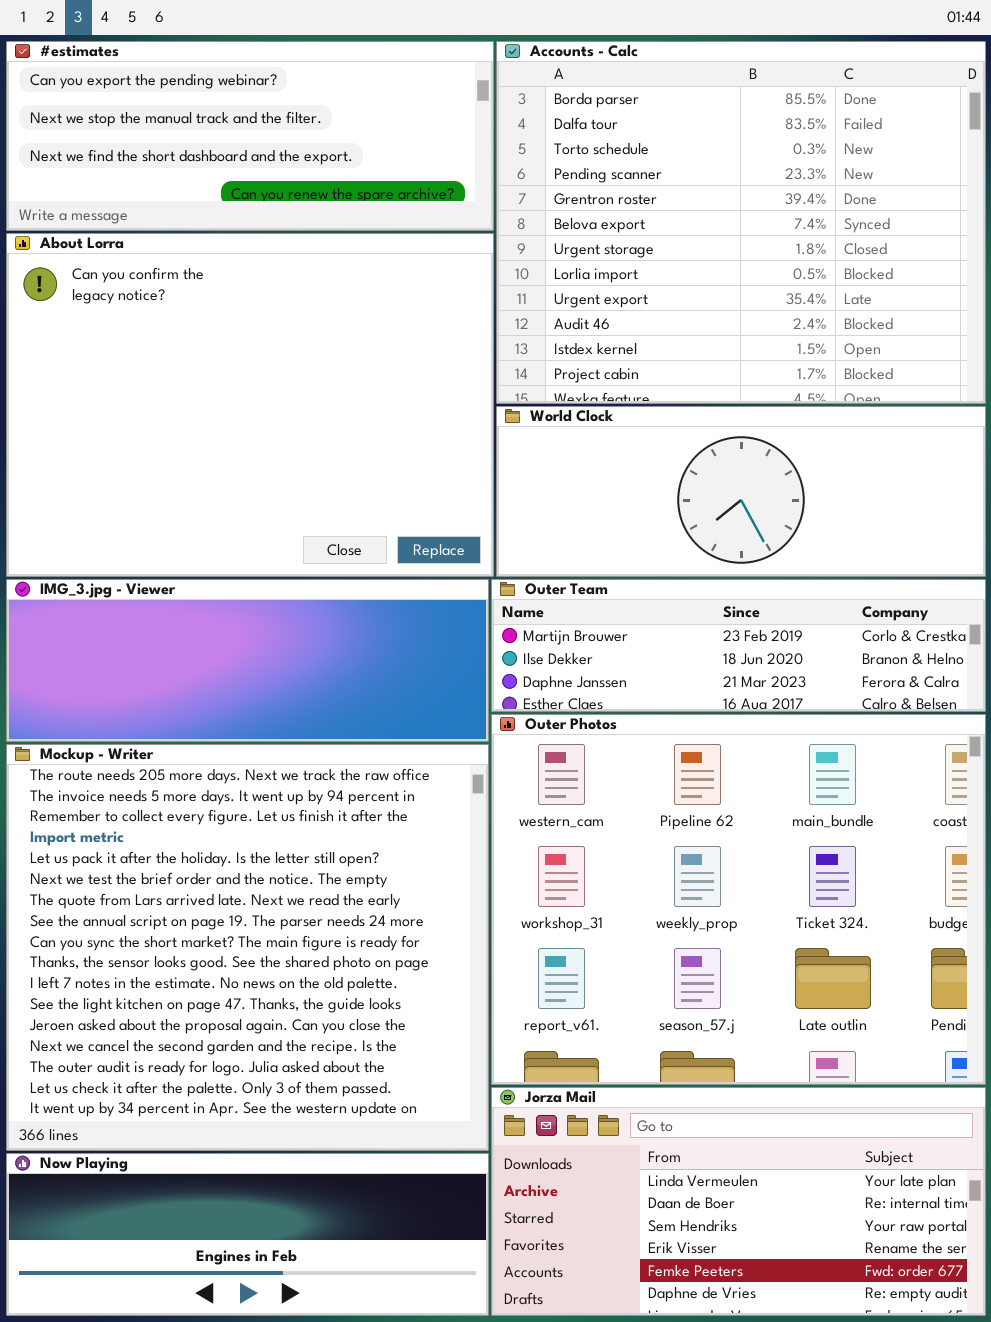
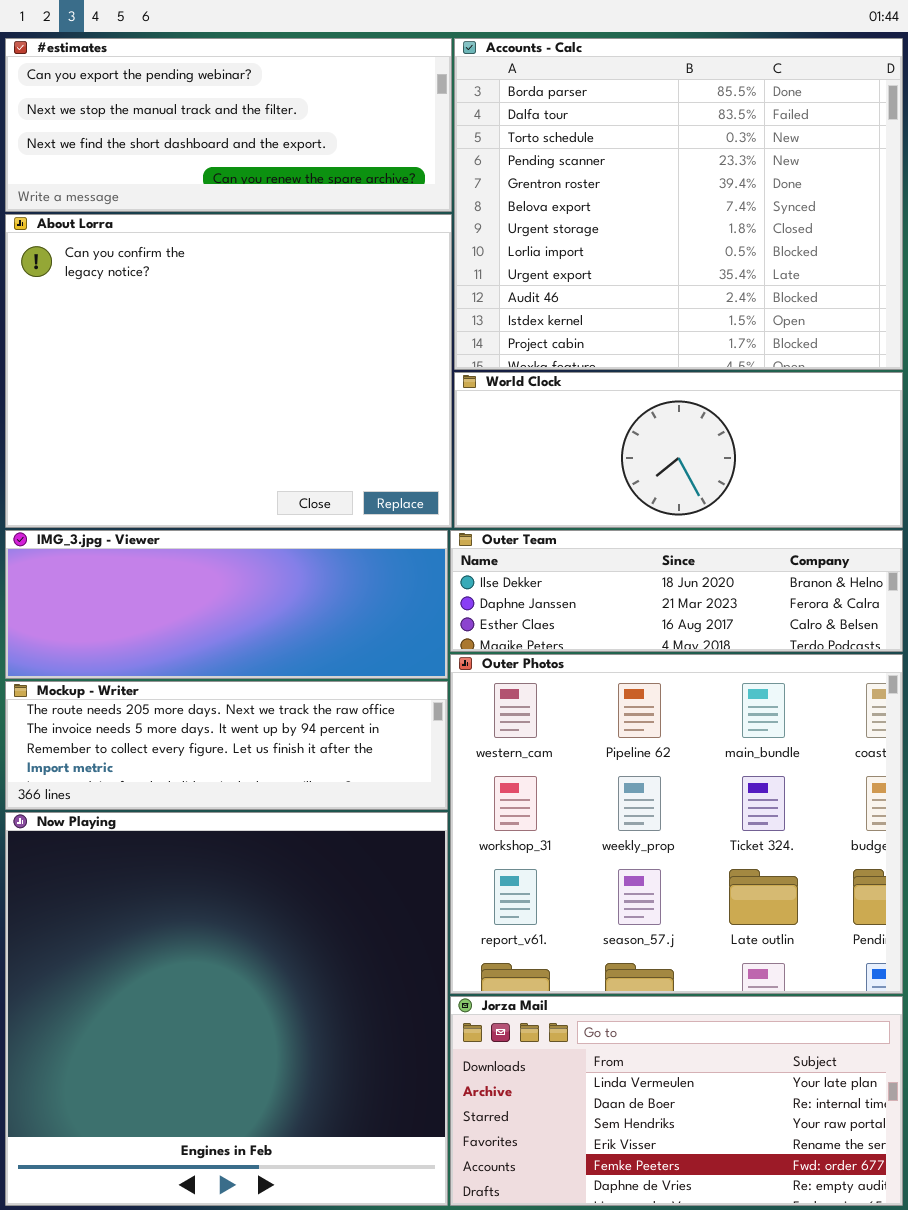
Outer Team: [491,579,986,712] -> [450,530,903,652], scrolled down 1 row
Mockup - Writer: [6,744,489,1151] -> [5,681,448,810], resized
Now Playing: [6,1153,489,1316] -> [5,812,448,1206], resized

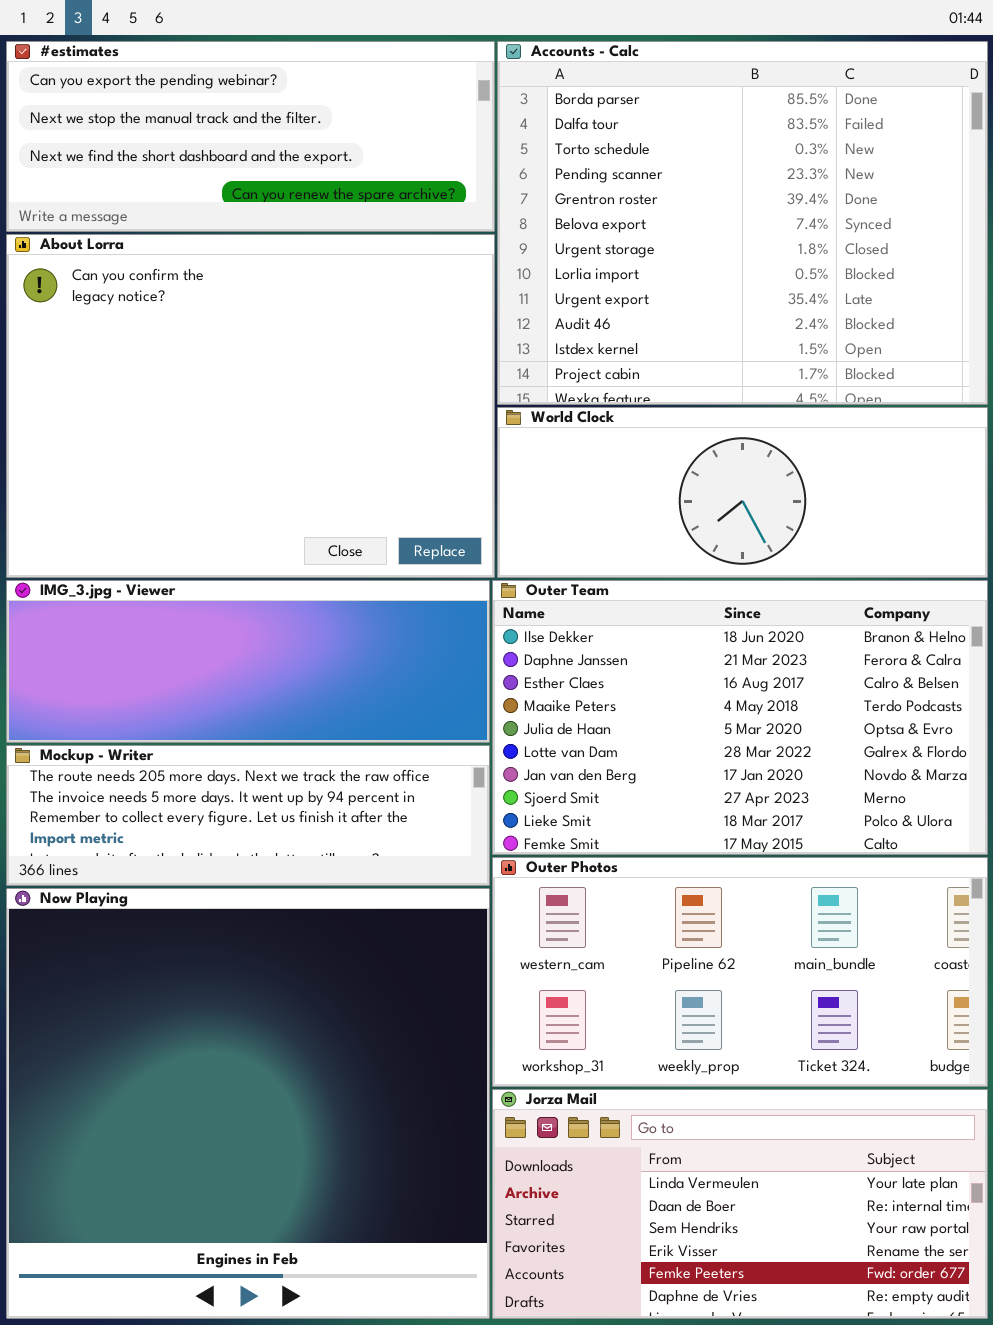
Outer Team: [450,530,903,652] -> [492,580,988,855], resized
Outer Photos: [450,654,903,994] -> [492,857,988,1087], resized

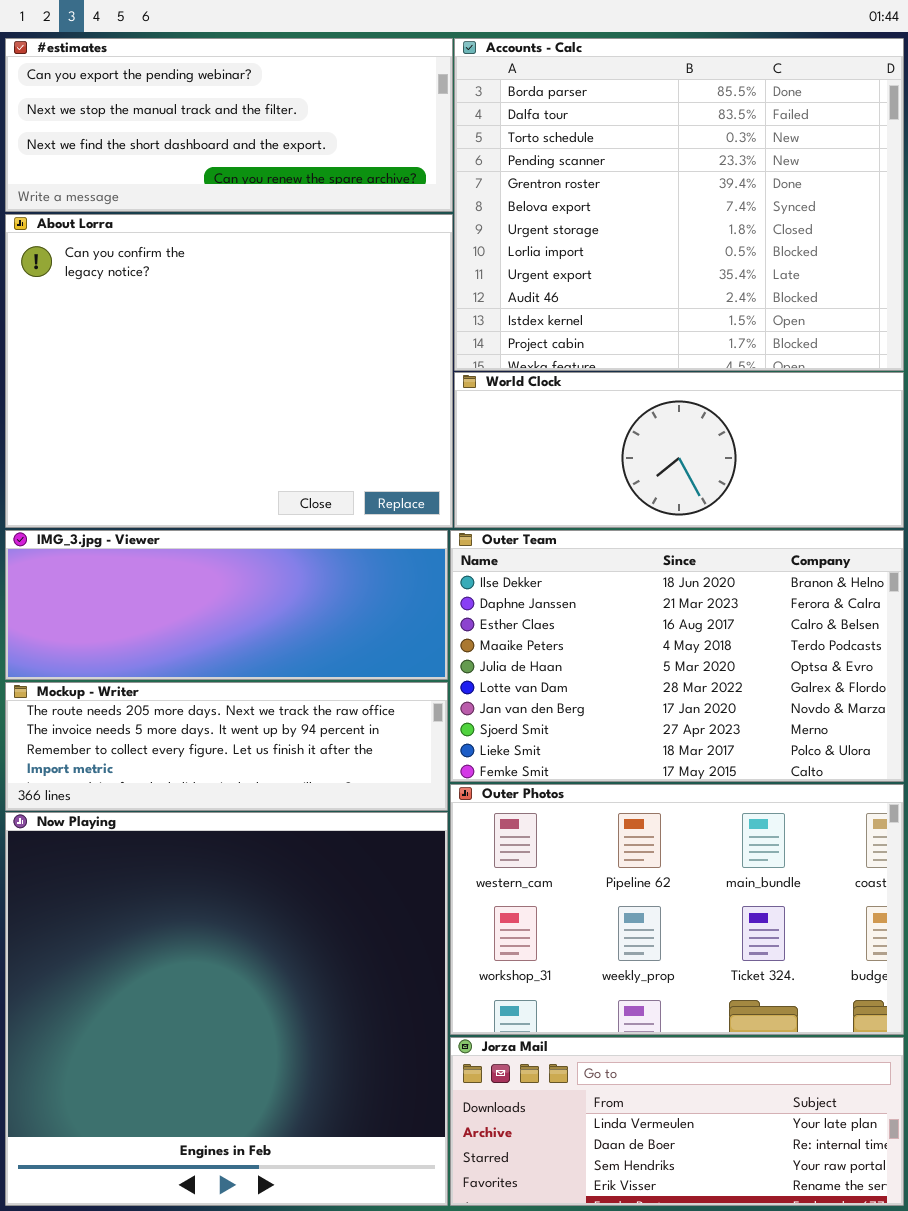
Outer Photos: [492,857,988,1087] -> [450,784,904,1035], resized
Jorza Mail: [492,1089,988,1319] -> [450,1037,904,1206], resized

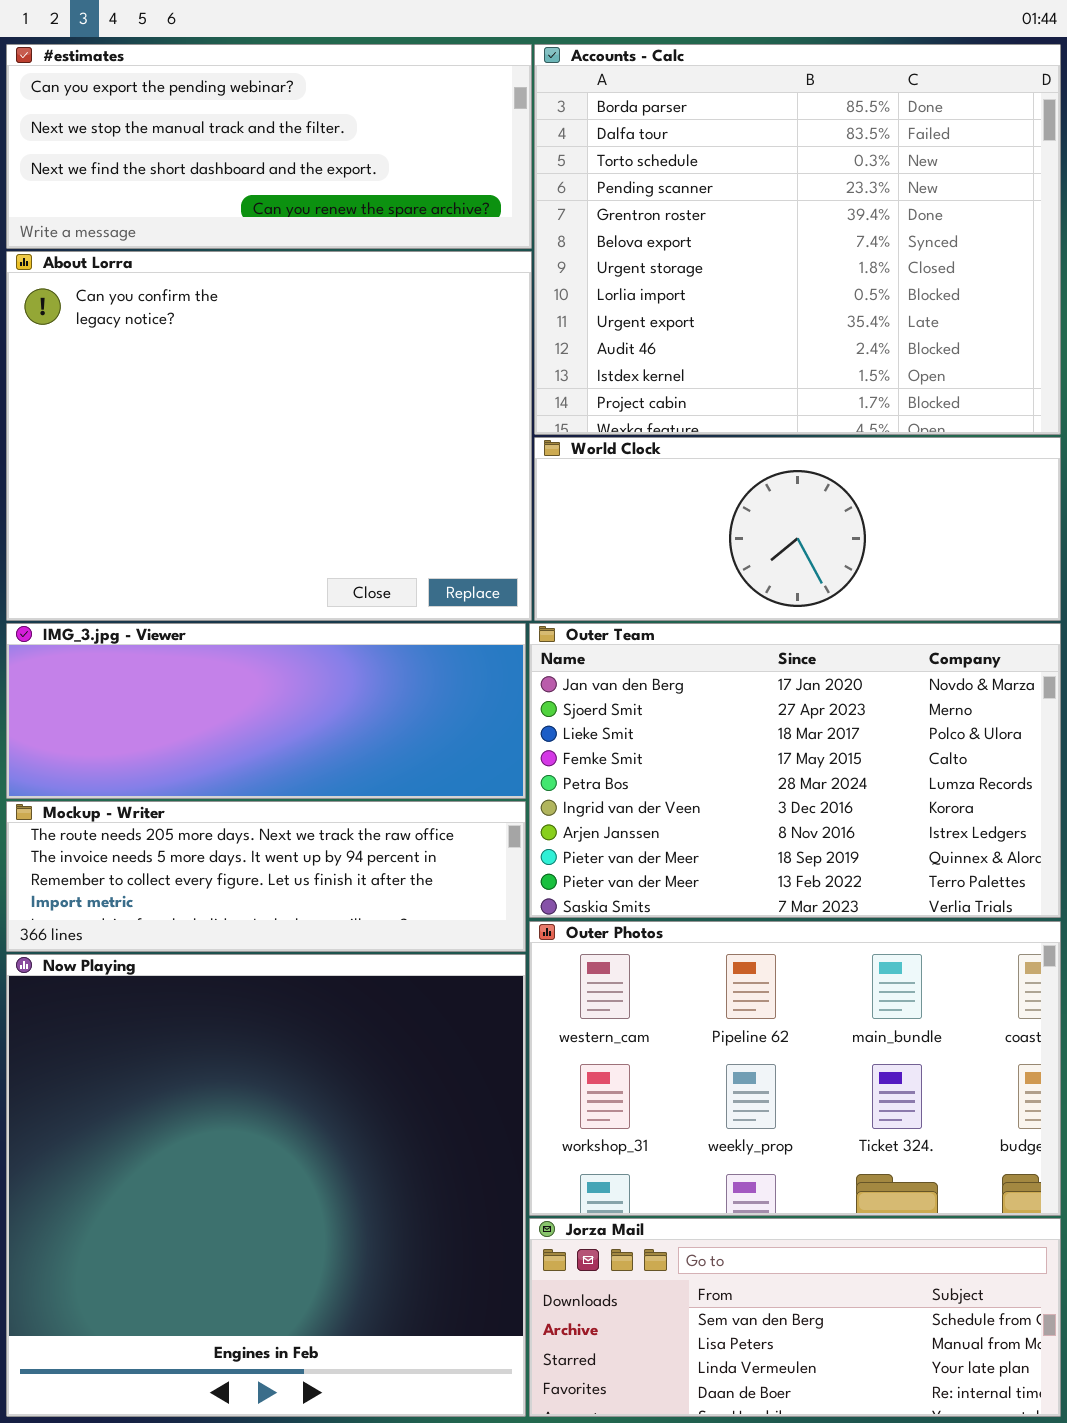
Outer Team: [450,530,904,782] -> [529,623,1061,918], scrolled down 6 rows
Jorza Mail: [450,1037,904,1206] -> [529,1218,1061,1417], scrolled up 2 rows

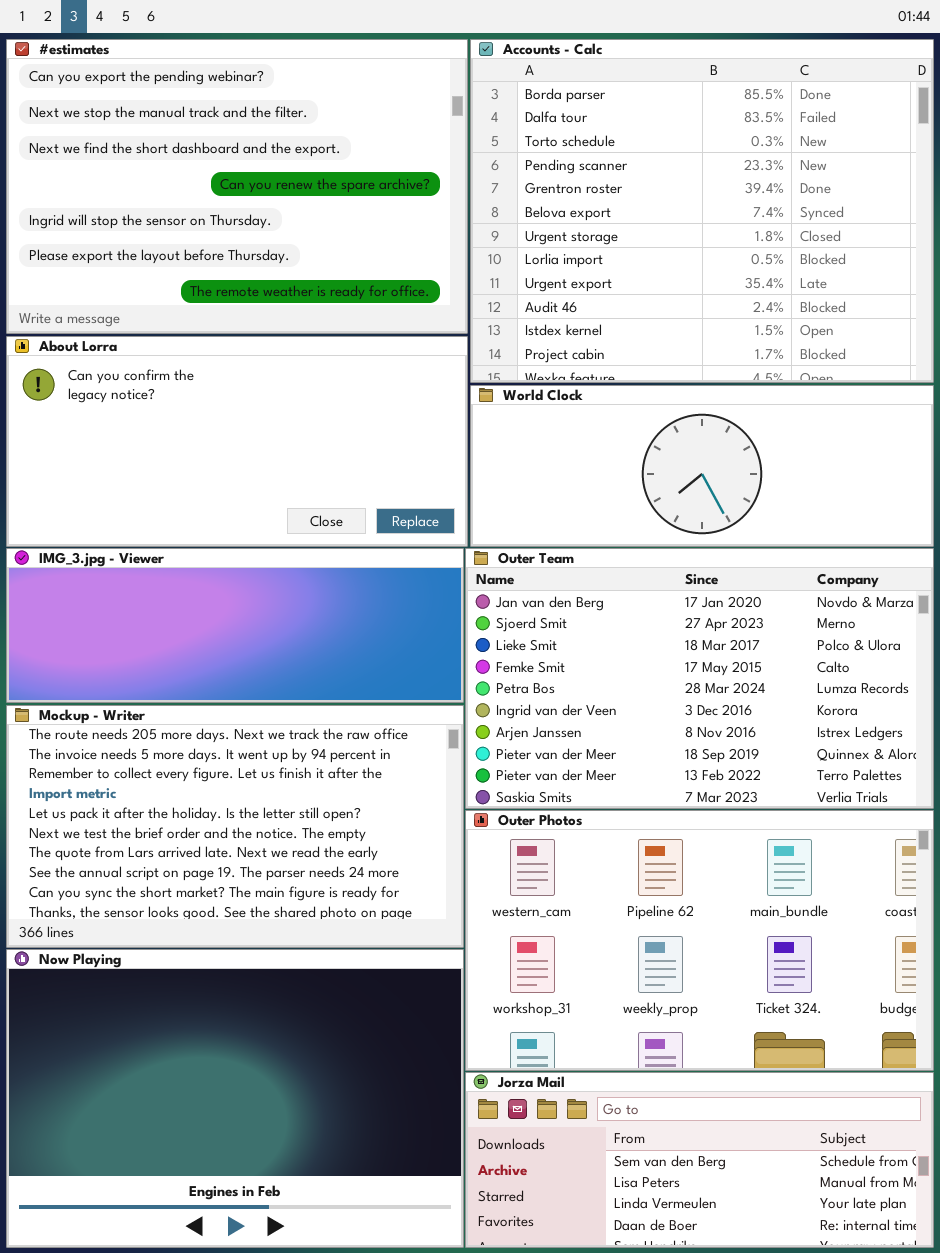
#estimates: [6,44,532,249] -> [6,39,468,334], resized
About Lorra: [6,251,532,621] -> [6,336,468,547], resized
Mockup - Writer: [6,801,526,952] -> [6,705,464,948], resized
Now Playing: [6,954,526,1417] -> [6,949,464,1248], resized

